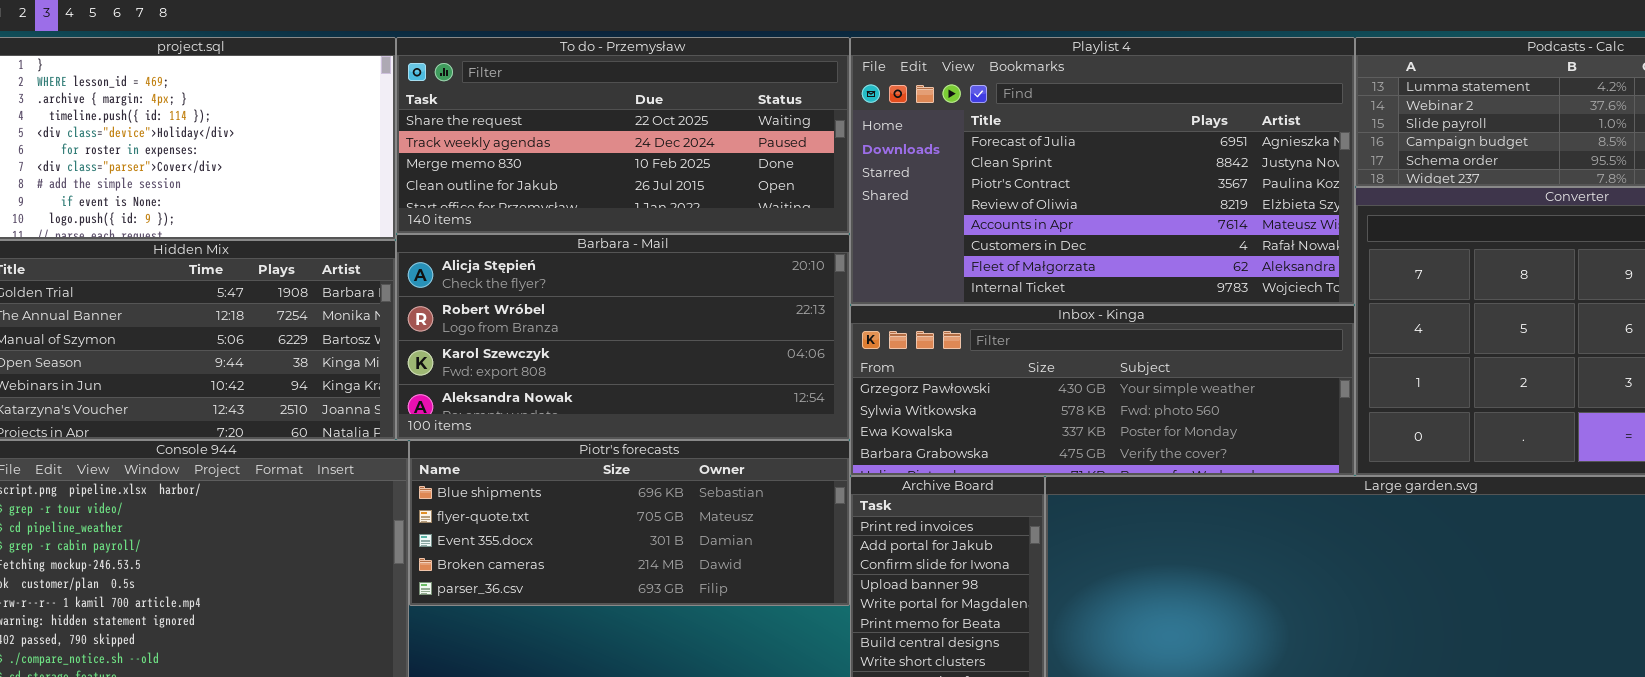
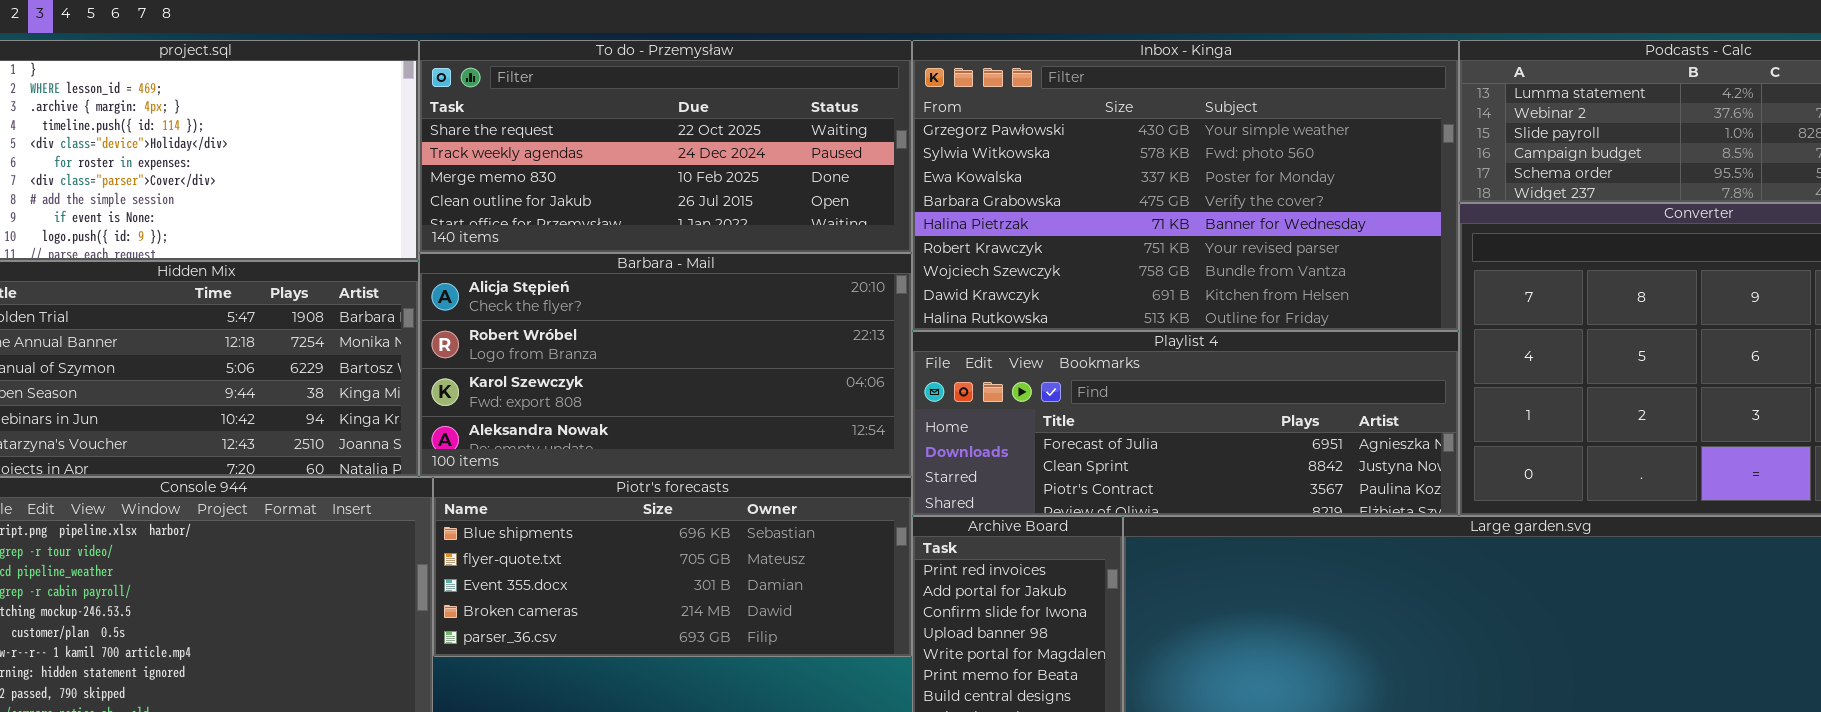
Playlist 4: [850,37,1355,305] -> [912,331,1459,516], moved, resized
Inbox - Kinga: [850,305,1355,476] -> [912,40,1459,331], moved, resized

